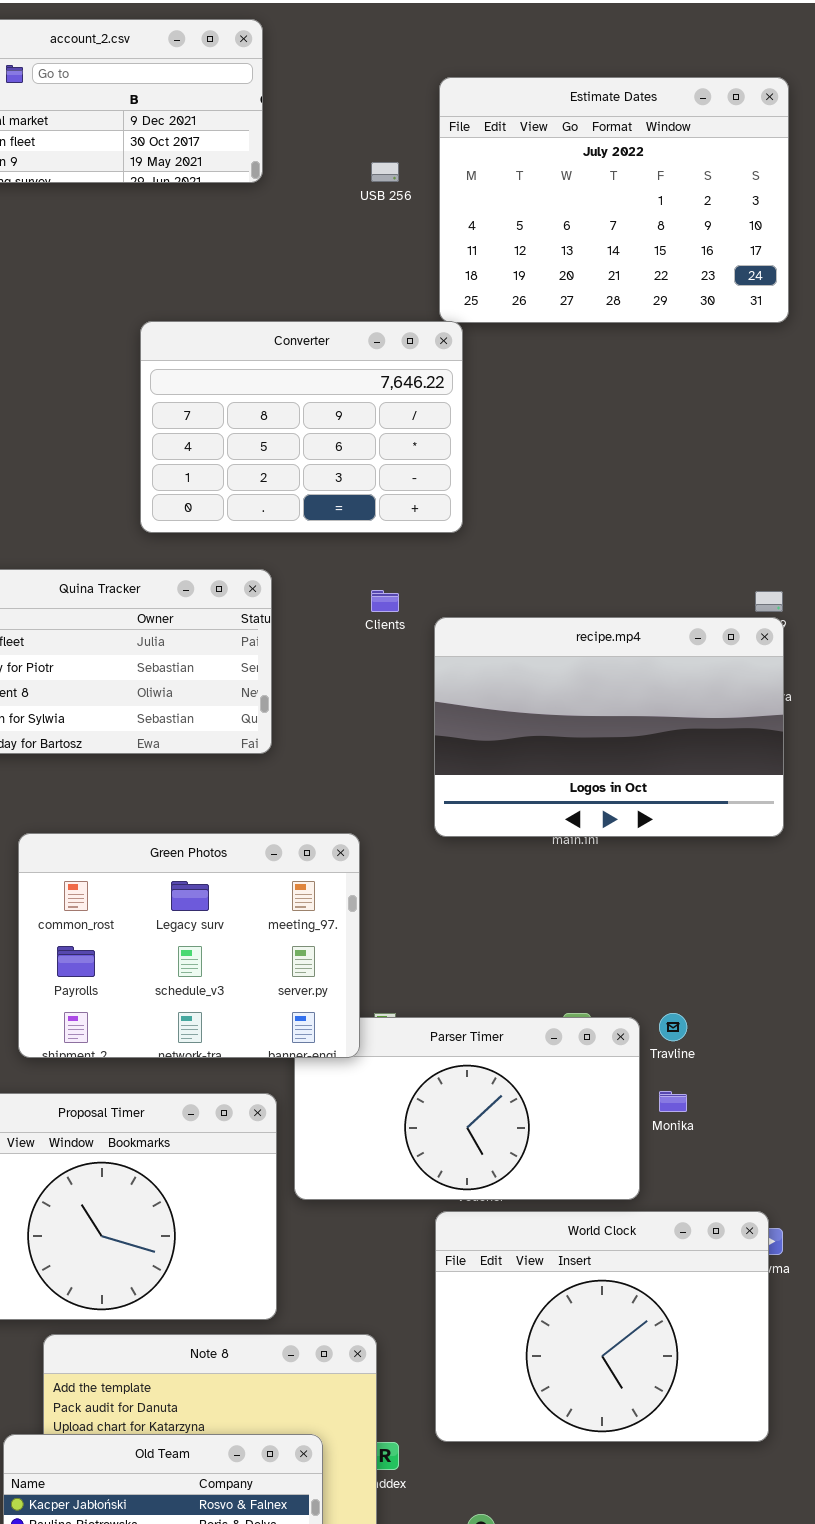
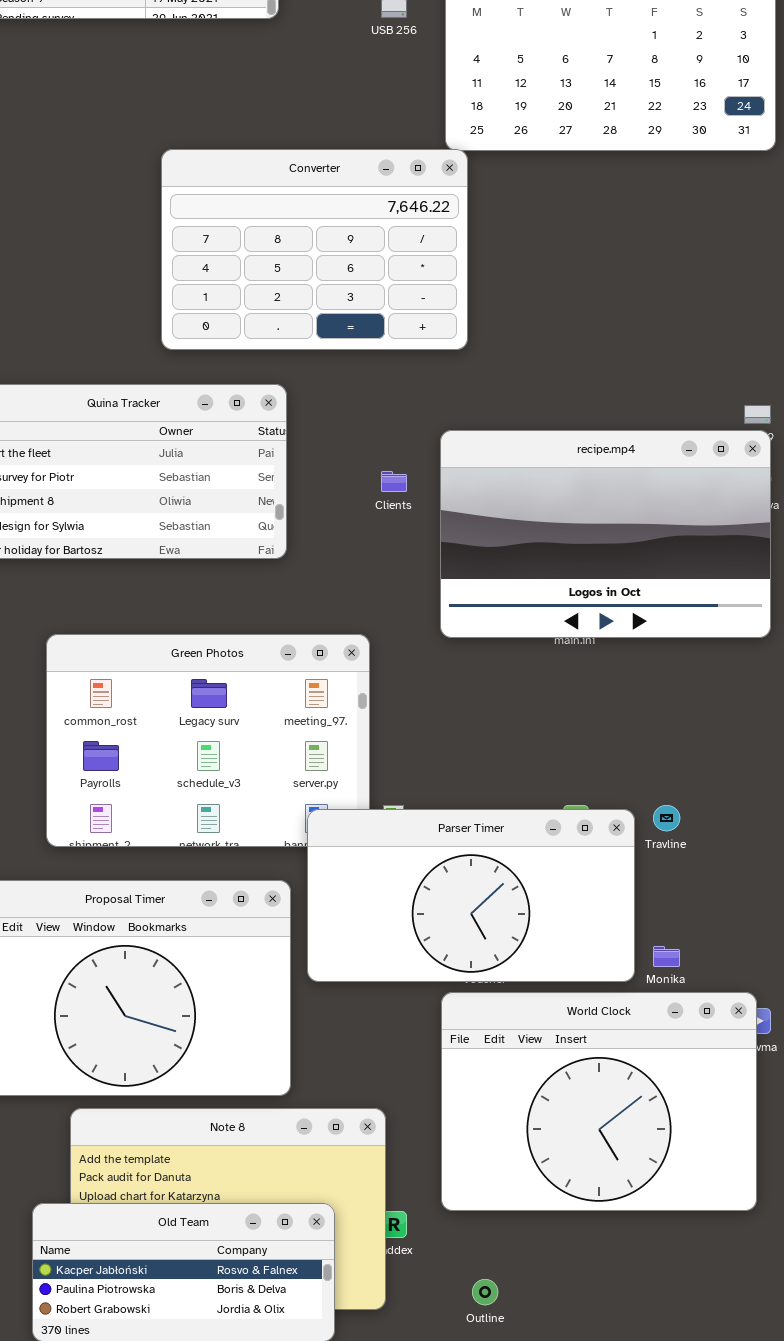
Clients: [371,590,399,612] -> [381,471,407,492], moved
Parser Timer: [294,1017,640,1200] -> [307,809,635,982], raised
Monika: [659,1091,687,1112] -> [653,946,680,967], moved

